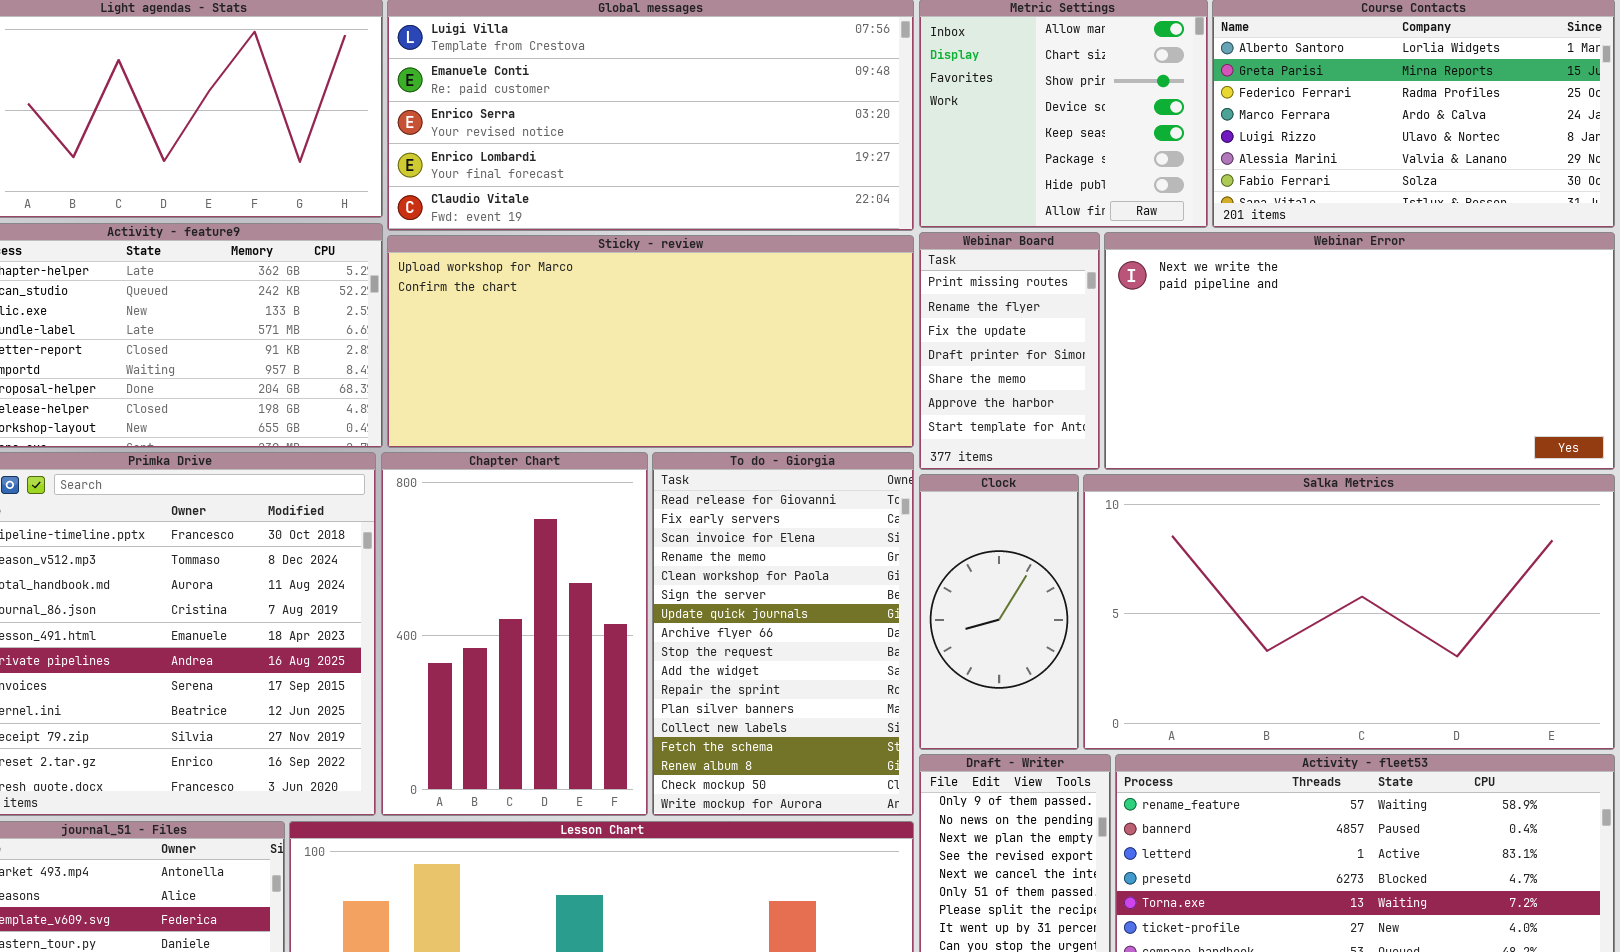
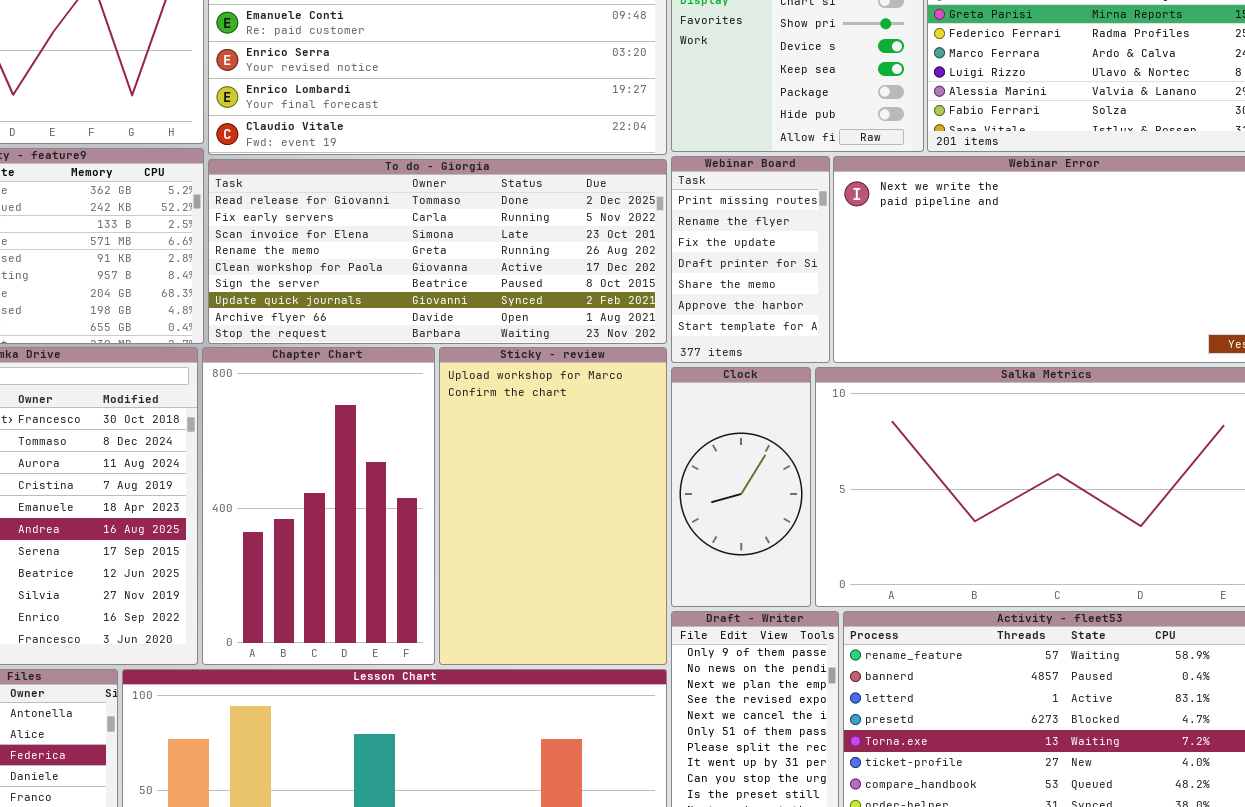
Sticky - review: [387,235,914,448] -> [439,347,667,665], moved, resized
To do - Giorgia: [652,452,914,816] -> [208,159,667,344], moved, resized

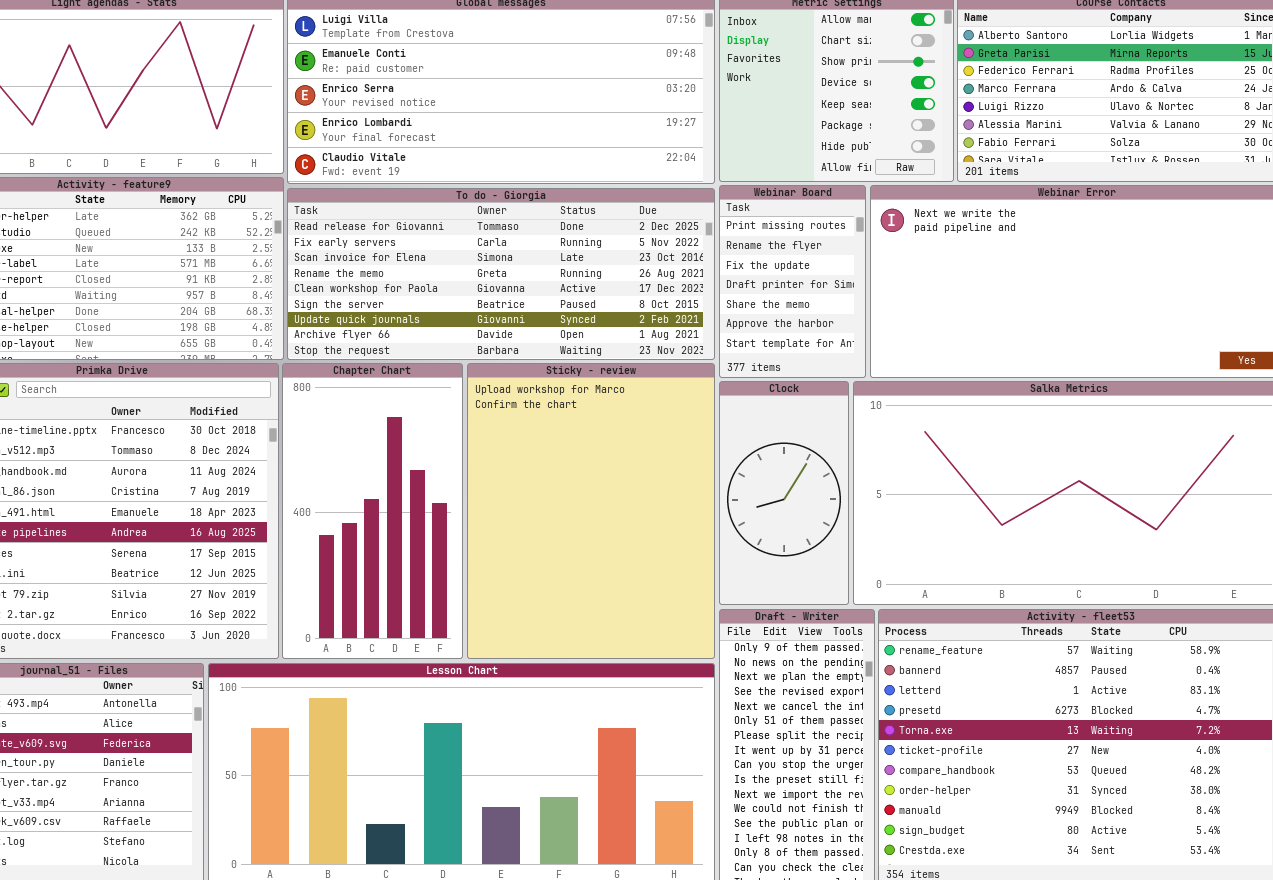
Chapter Chart: [202,347,435,665] -> [282,363,463,659], resized
Sticky - review: [439,347,667,665] -> [467,363,715,659], resized

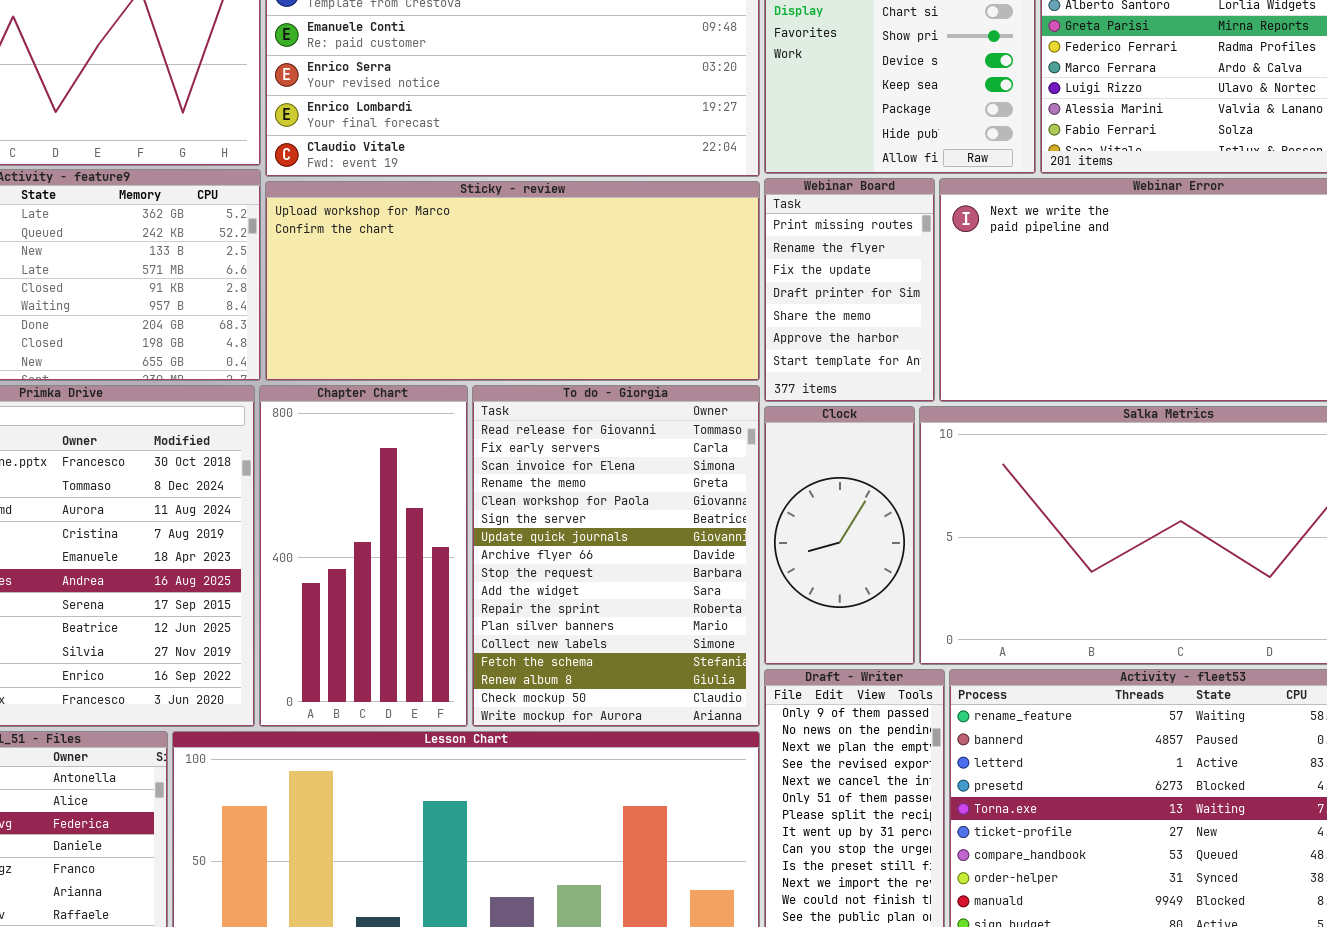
To do - Giorgia: [287,188,715,360] -> [472,385,760,727], moved, resized
Sticky - review: [467,363,715,659] -> [265,181,760,381], moved, resized

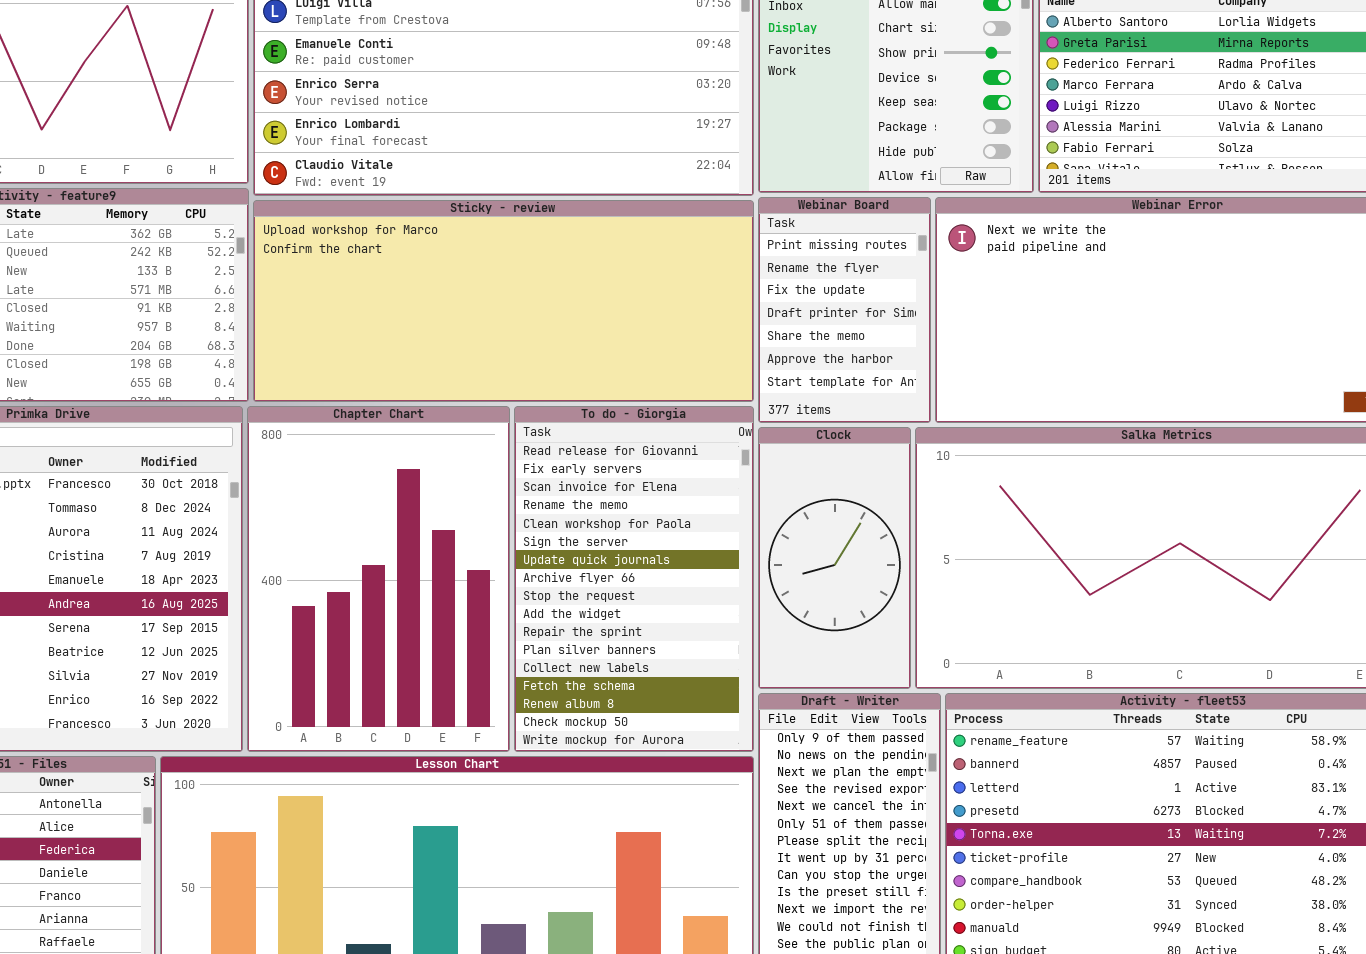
Chapter Chart: [259,385,468,727] -> [247,406,510,752], resized
To do - Giorgia: [472,385,760,727] -> [514,406,754,752], resized

